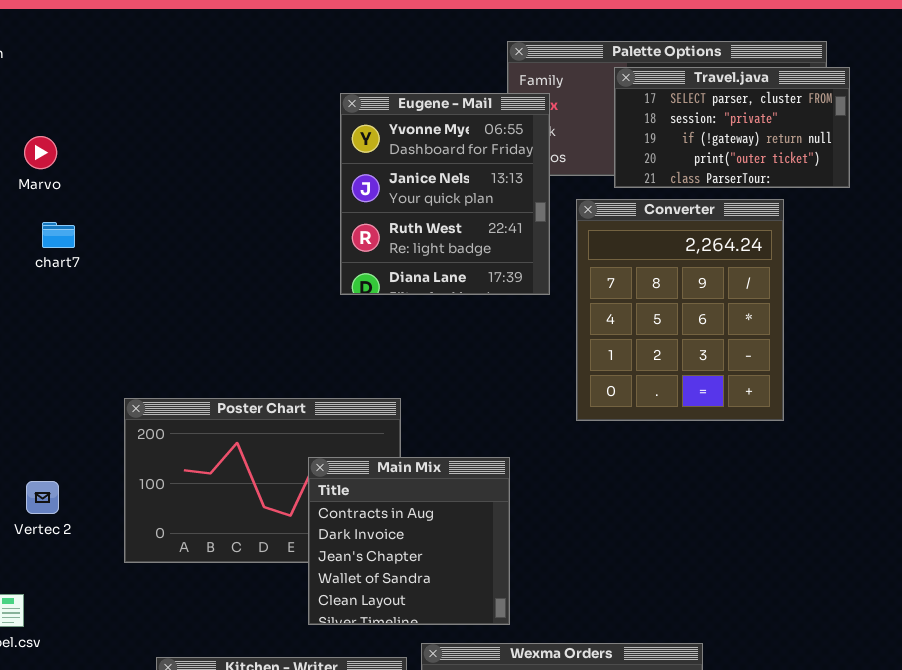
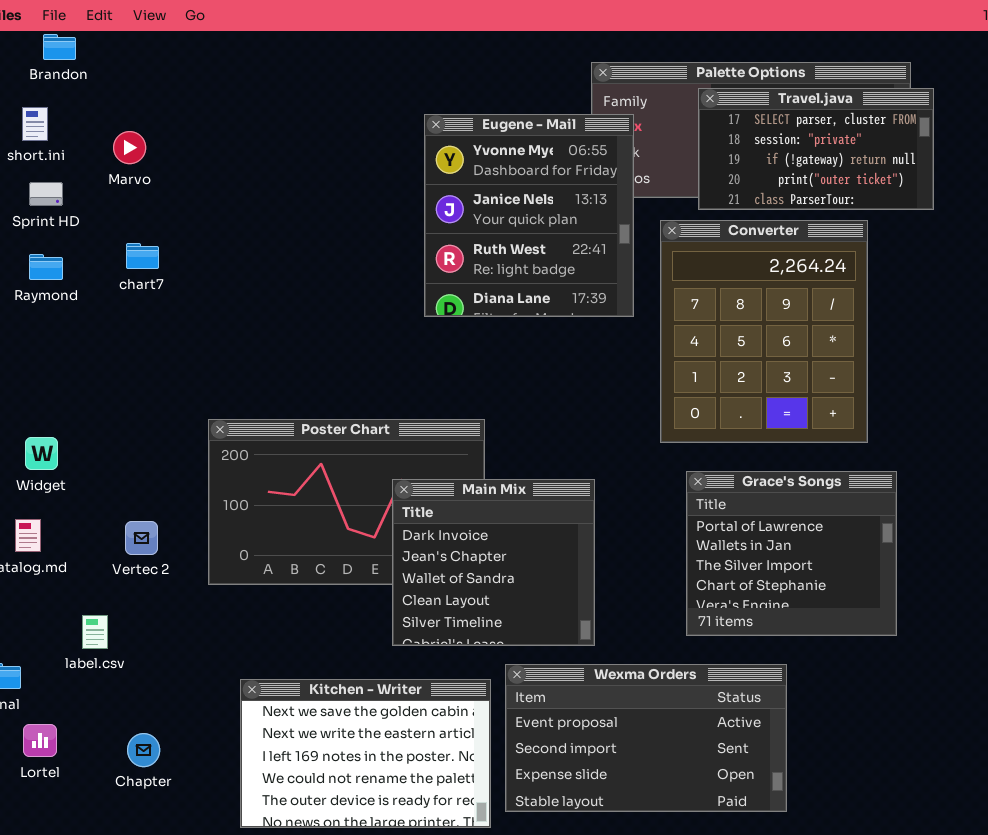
Marvo: [24,136,57,169] -> [113,131,146,164], moved
Grace's Songs: none -> [686,471,897,636], opened
Main Mix: [308,457,510,625] -> [392,479,595,646], scrolled down 1 row
Vertec 2: [26,481,59,514] -> [125,521,158,555], moved

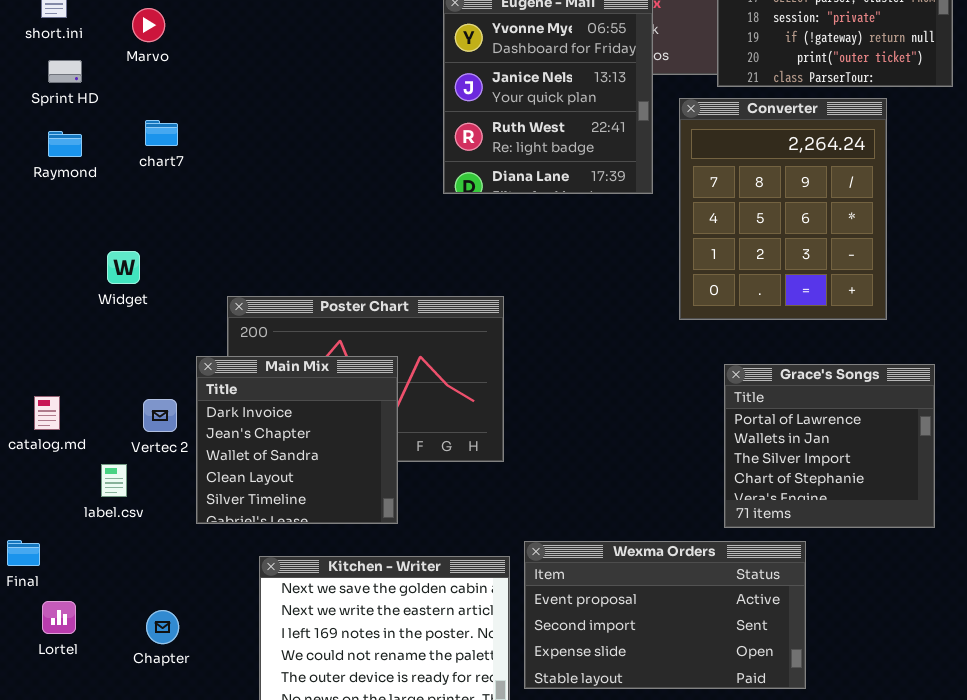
Widget: [25,437,58,470] -> [107,251,140,284], moved
Grace's Songs: [686,471,897,636] -> [724,364,935,528], moved
Main Mix: [392,479,595,646] -> [196,356,398,524], moved
label.csv: [82,615,108,649] -> [101,464,127,497], moved

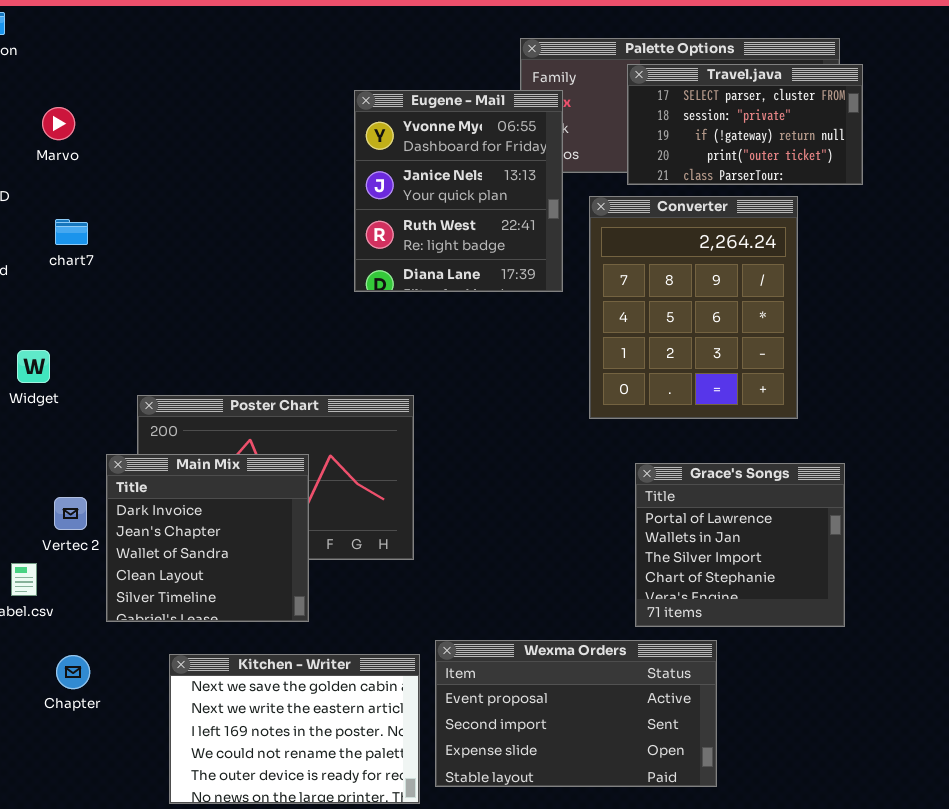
Chapter: [146,610,179,644] -> [56,655,90,689], moved

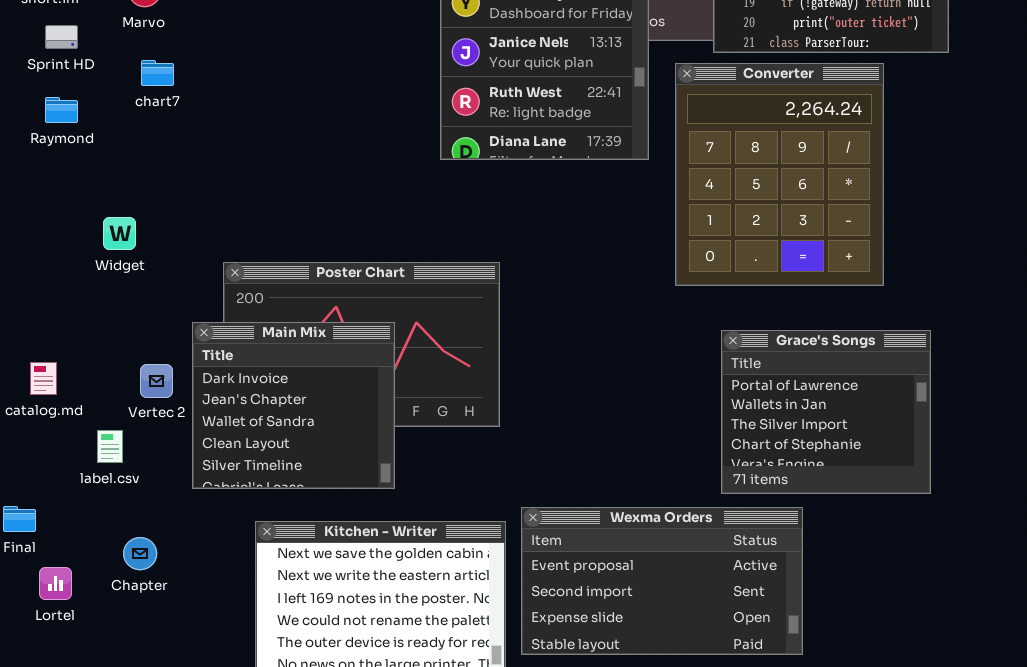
chart7: [55,219,88,245] -> [141,60,174,86], moved
Chapter: [56,655,90,689] -> [123,537,157,570], moved

